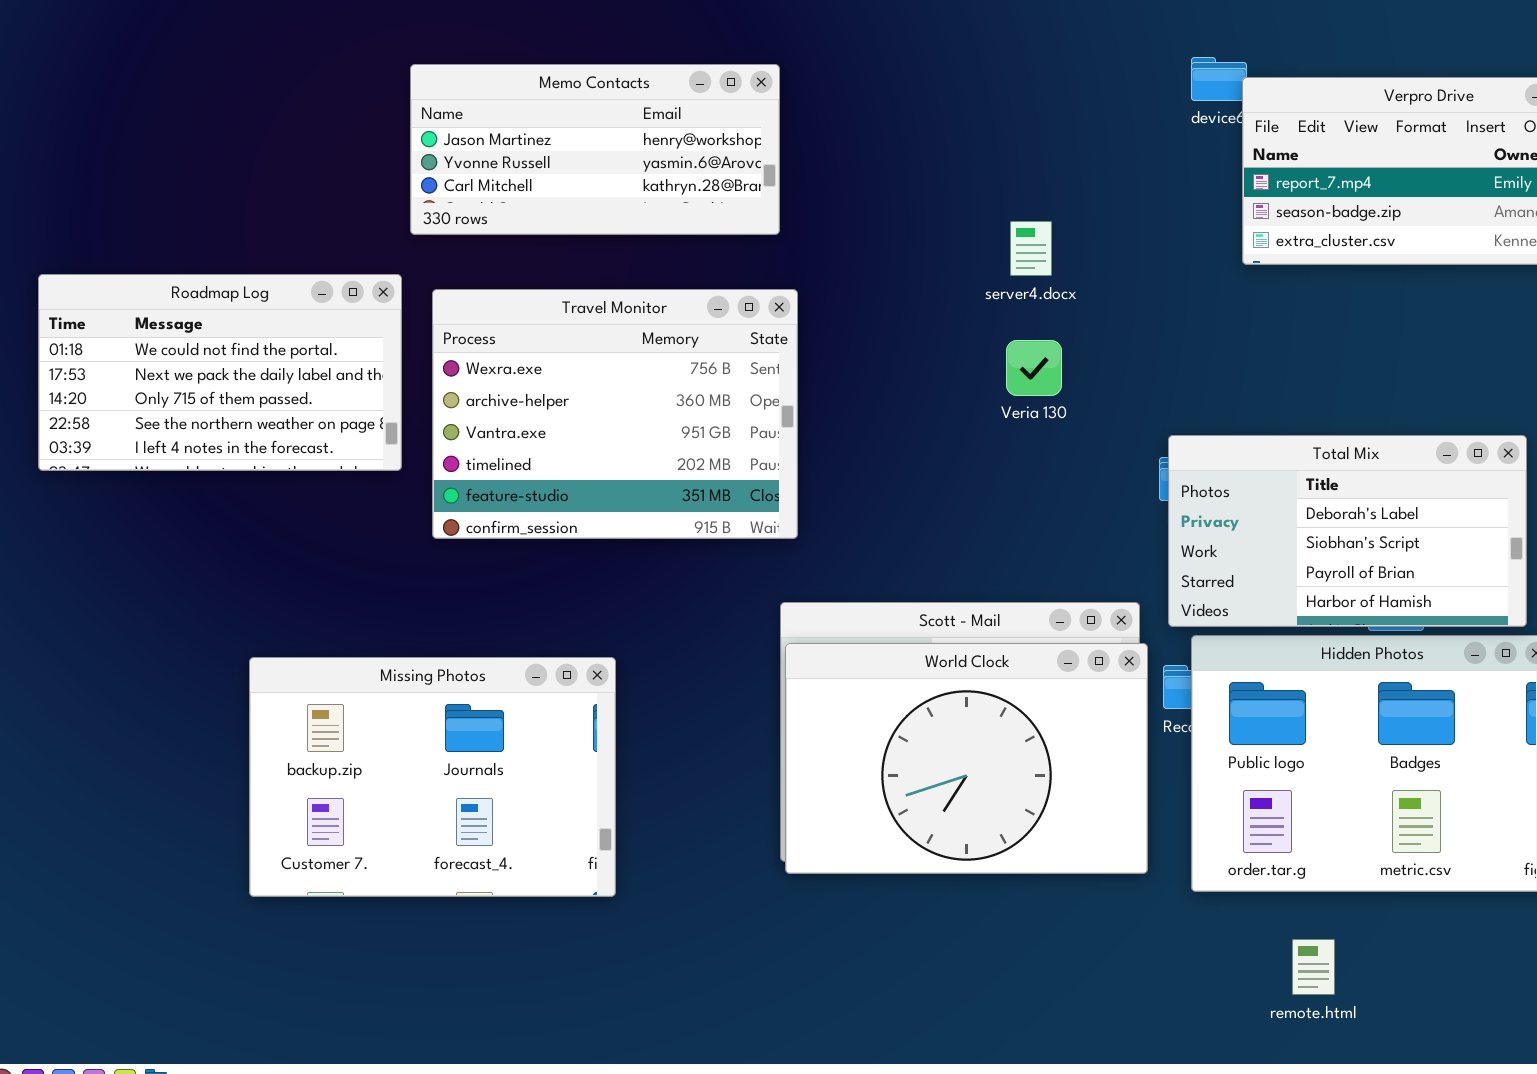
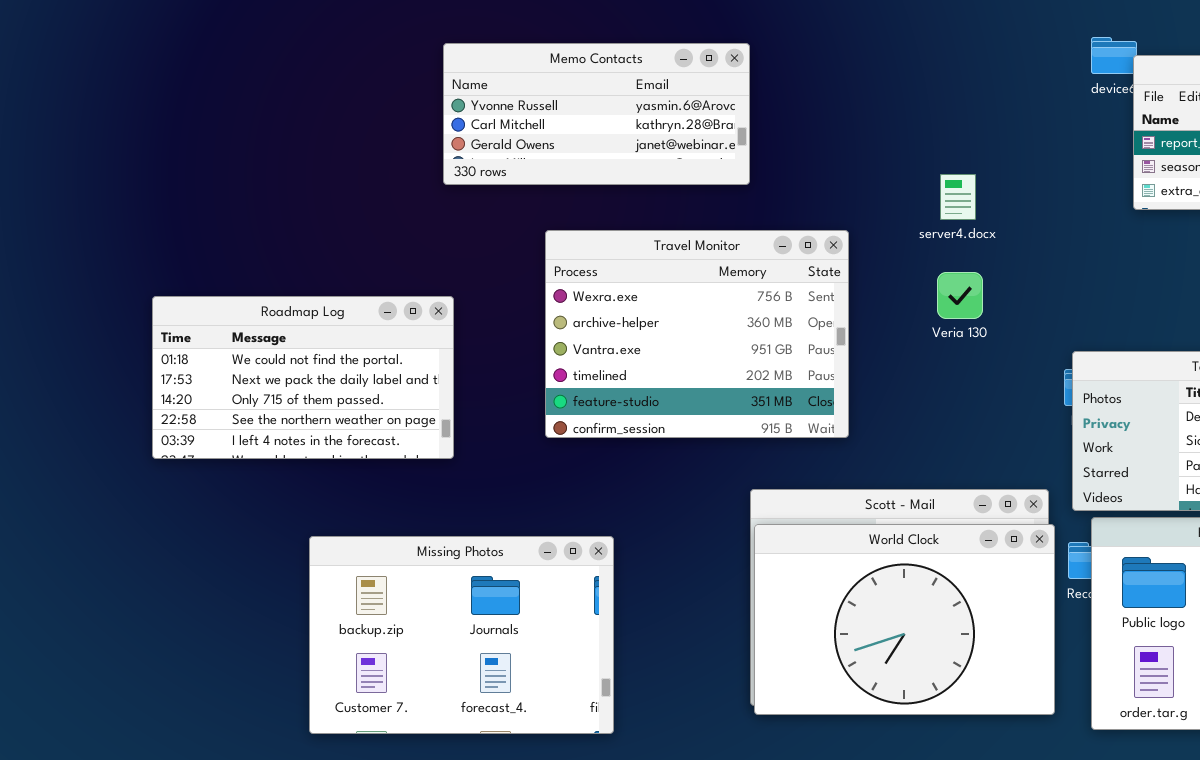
Memo Contacts: [410,64,780,235] -> [443,43,750,185], scrolled down 1 row
Roadmap Log: [38,274,402,471] -> [152,296,454,459], moved
Travel Monitor: [432,289,798,539] -> [545,230,849,438], moved

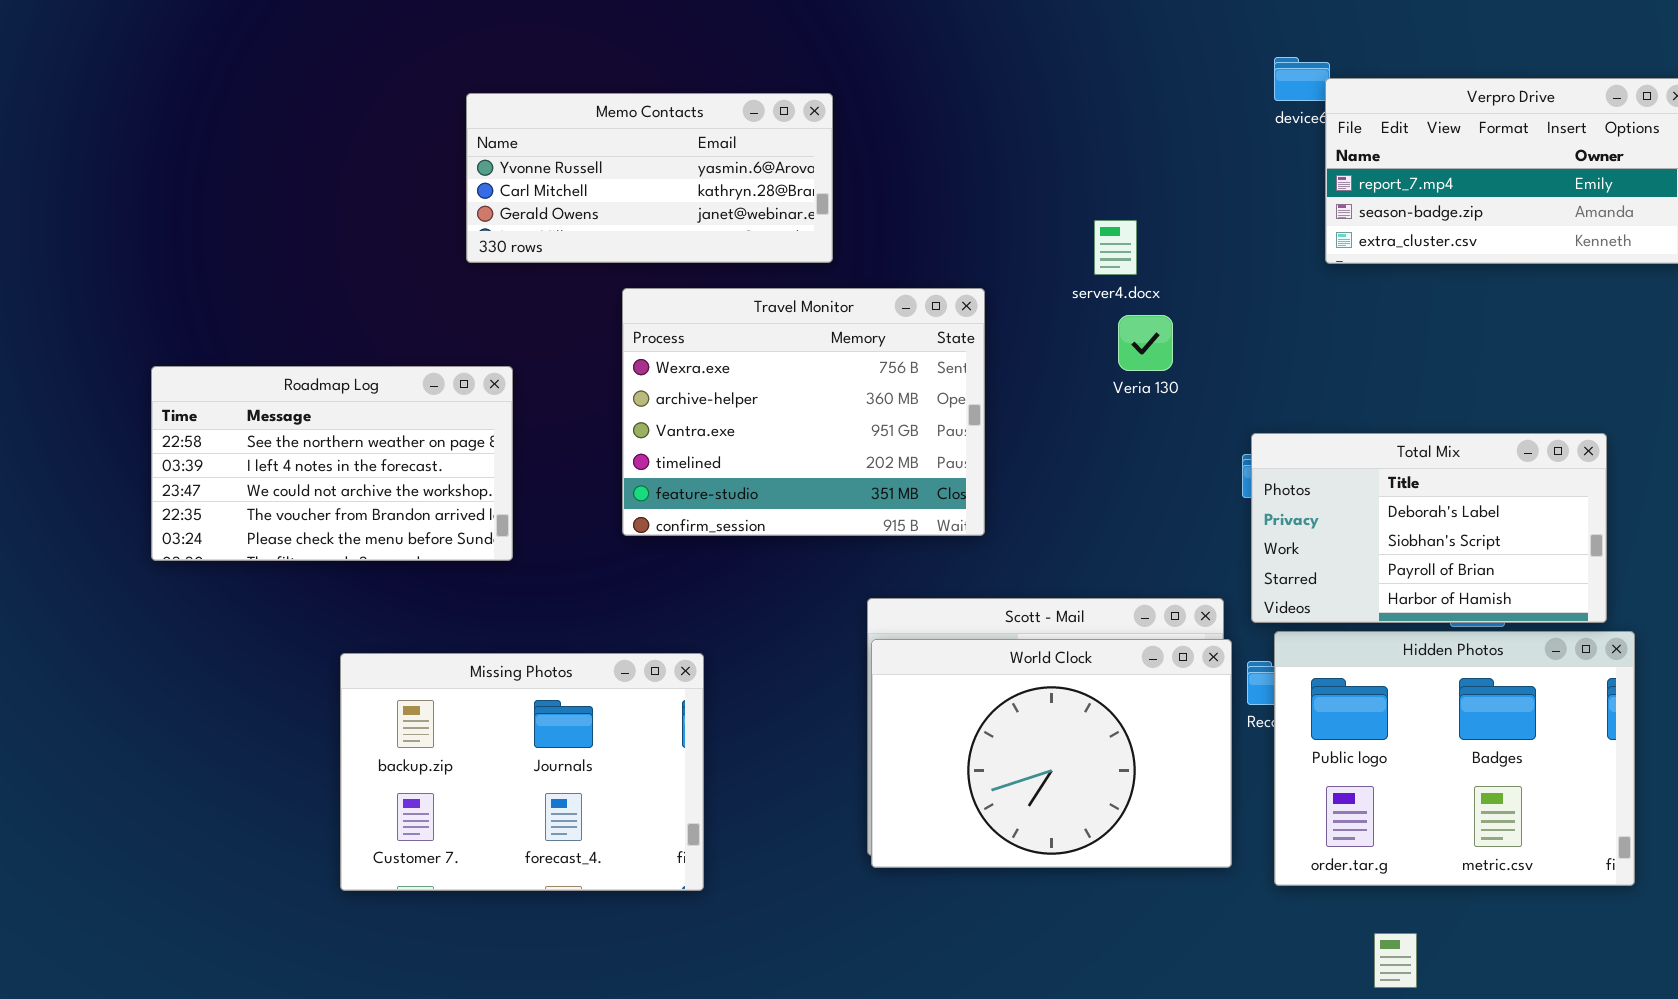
Memo Contacts: [443,43,750,185] -> [466,93,833,263], moved
Veria 130: [937,272,983,319] -> [1118,315,1173,371], moved
Roadmap Log: [152,296,454,459] -> [151,366,513,561], scrolled down 3 rows

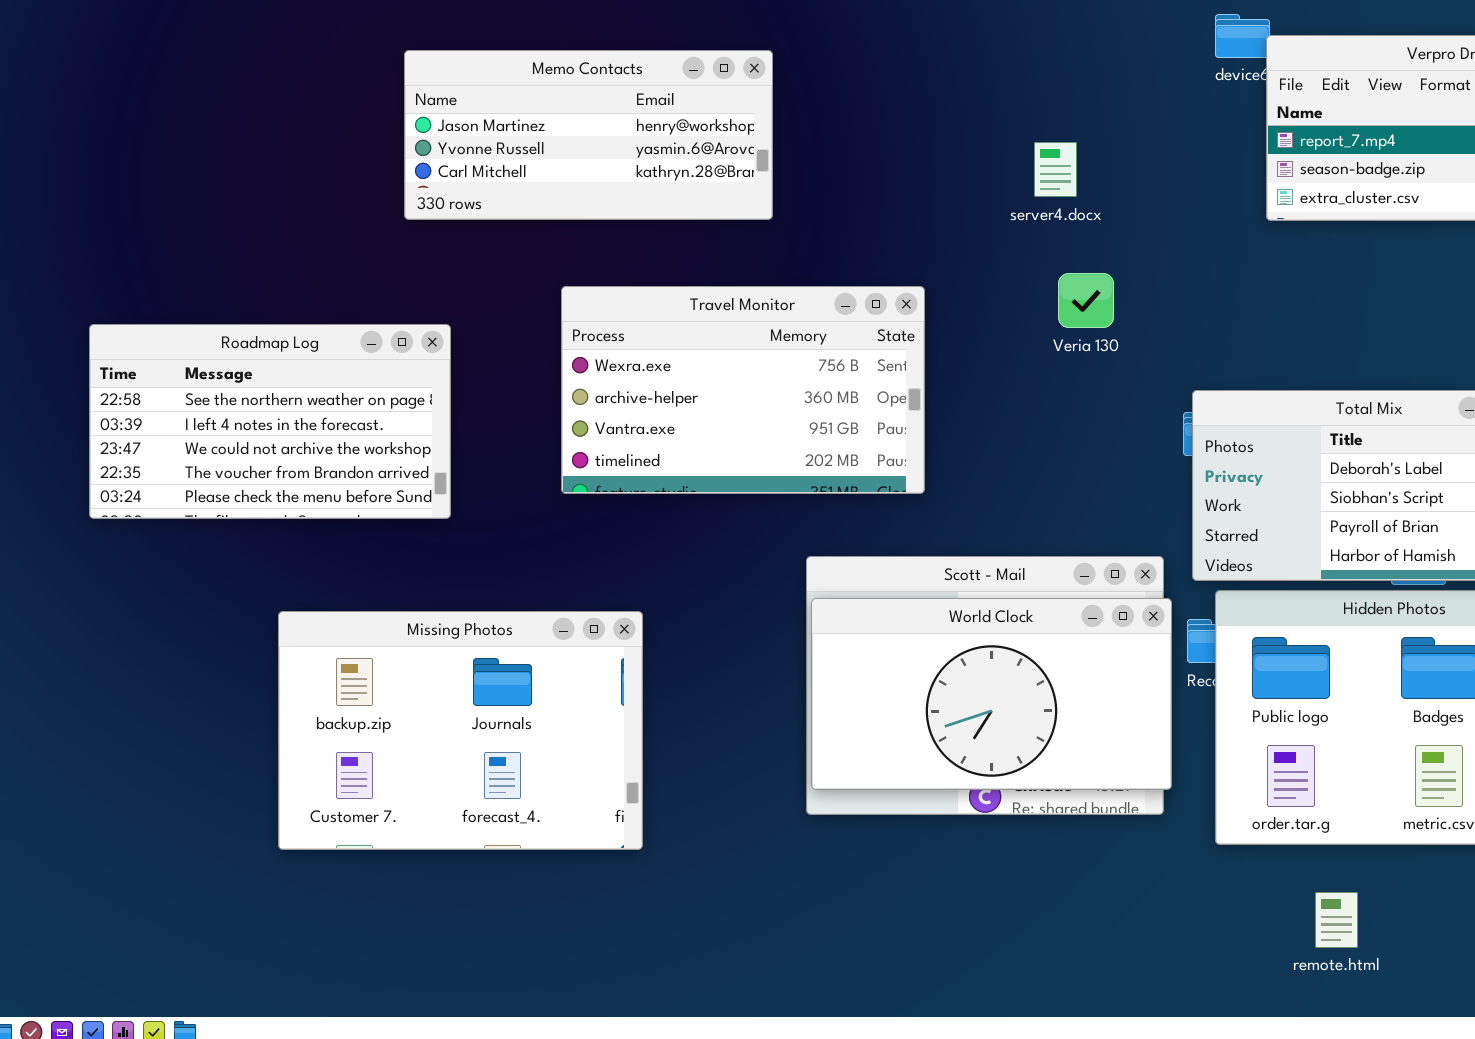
Memo Contacts: [466,93,833,263] -> [404,50,773,220], scrolled up 1 row
server4.docx: [1094,220,1137,275] -> [1034,142,1077,197], moved
Travel Monitor: [622,288,985,536] -> [561,286,925,494], resized
World Clock: [871,639,1232,868] -> [811,598,1172,790], resized

